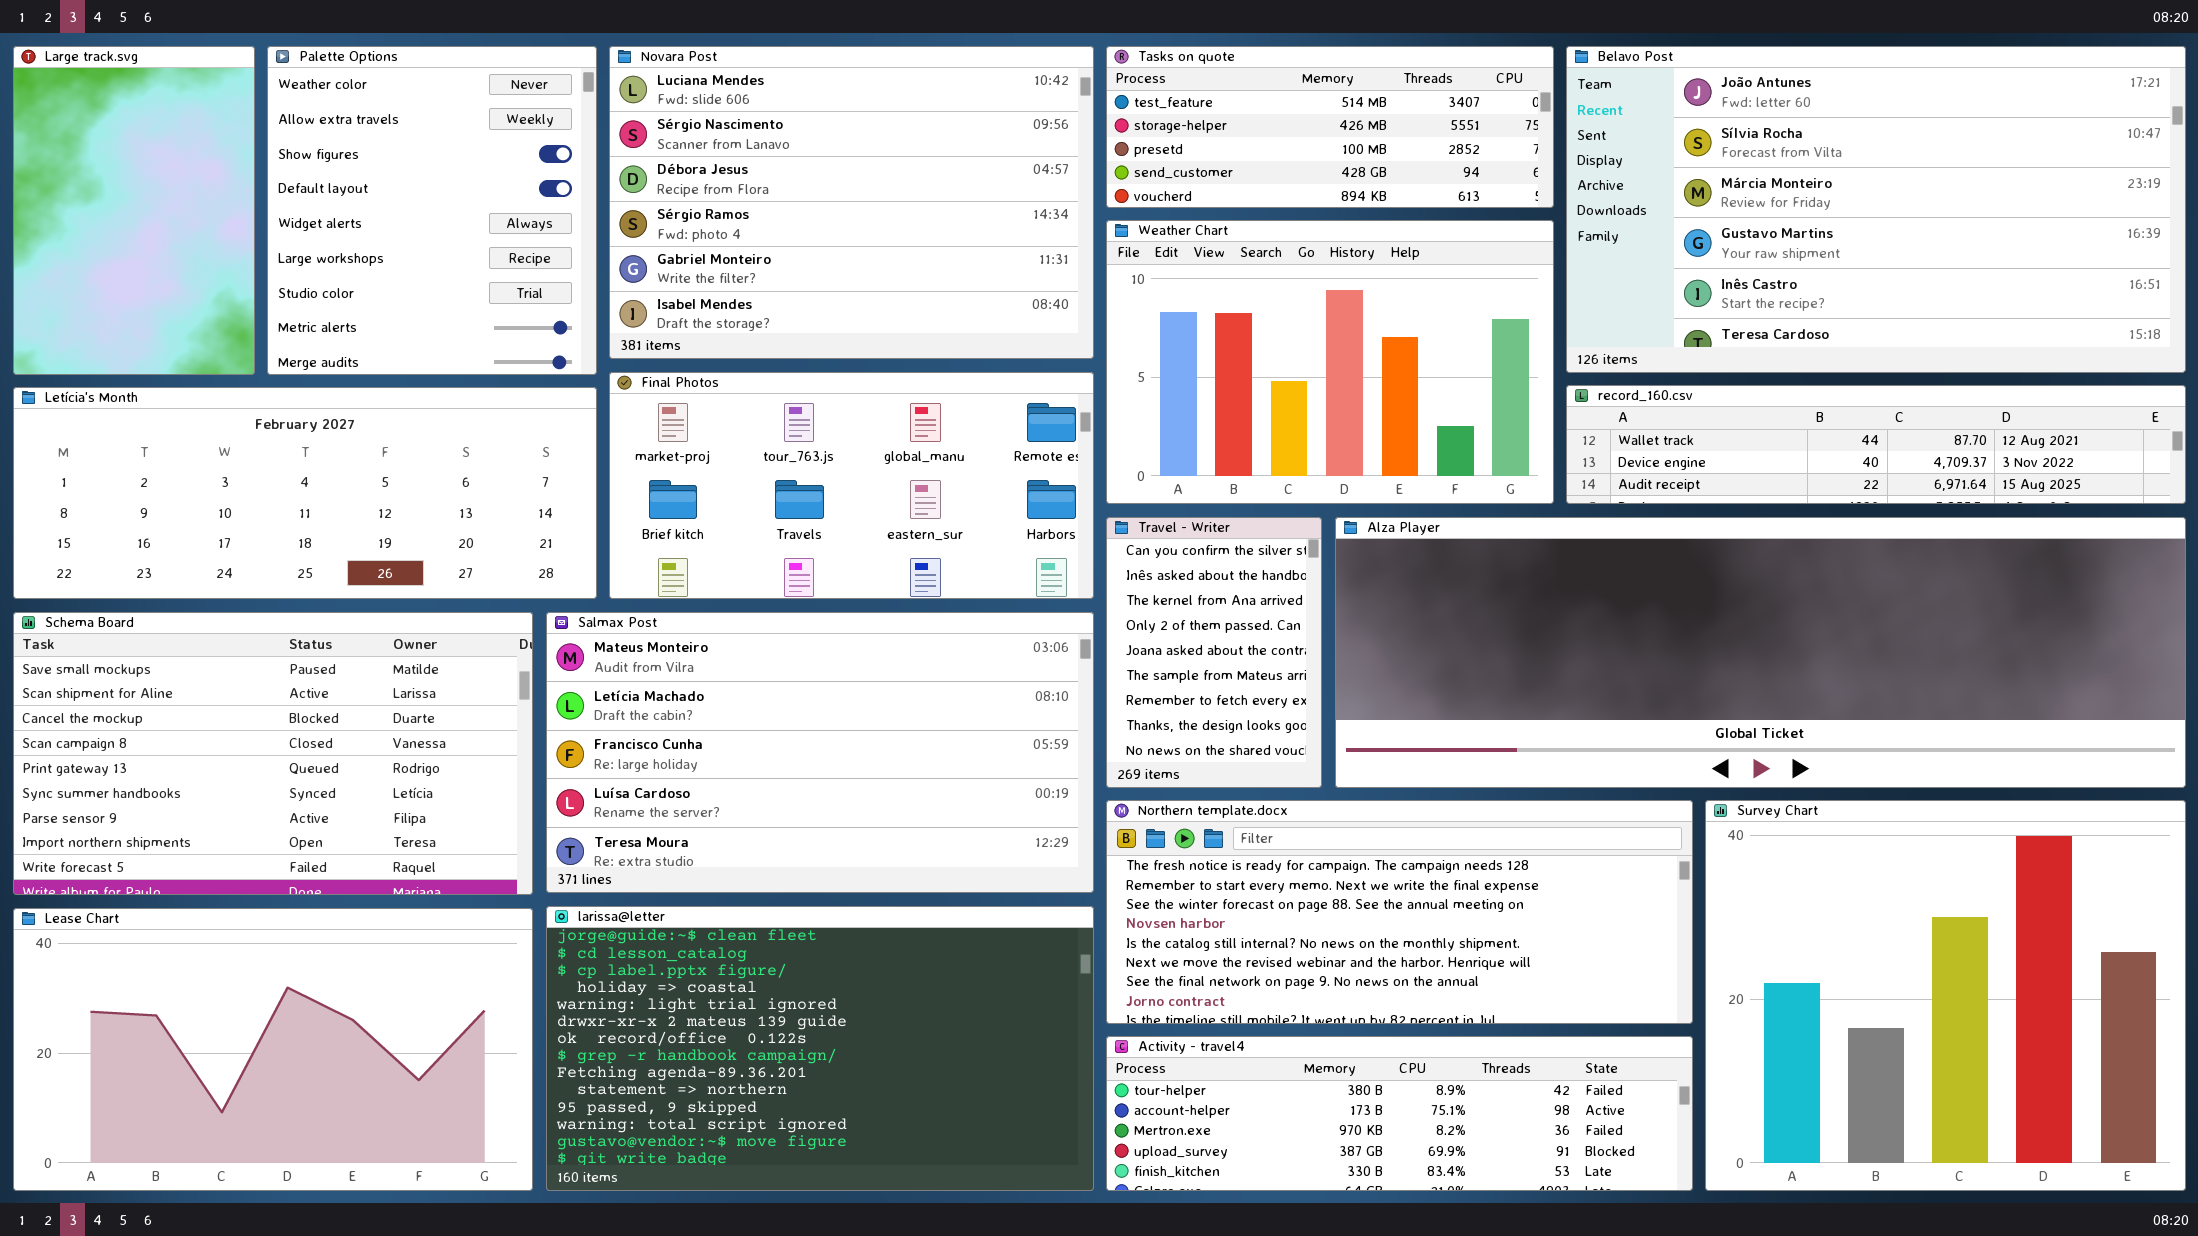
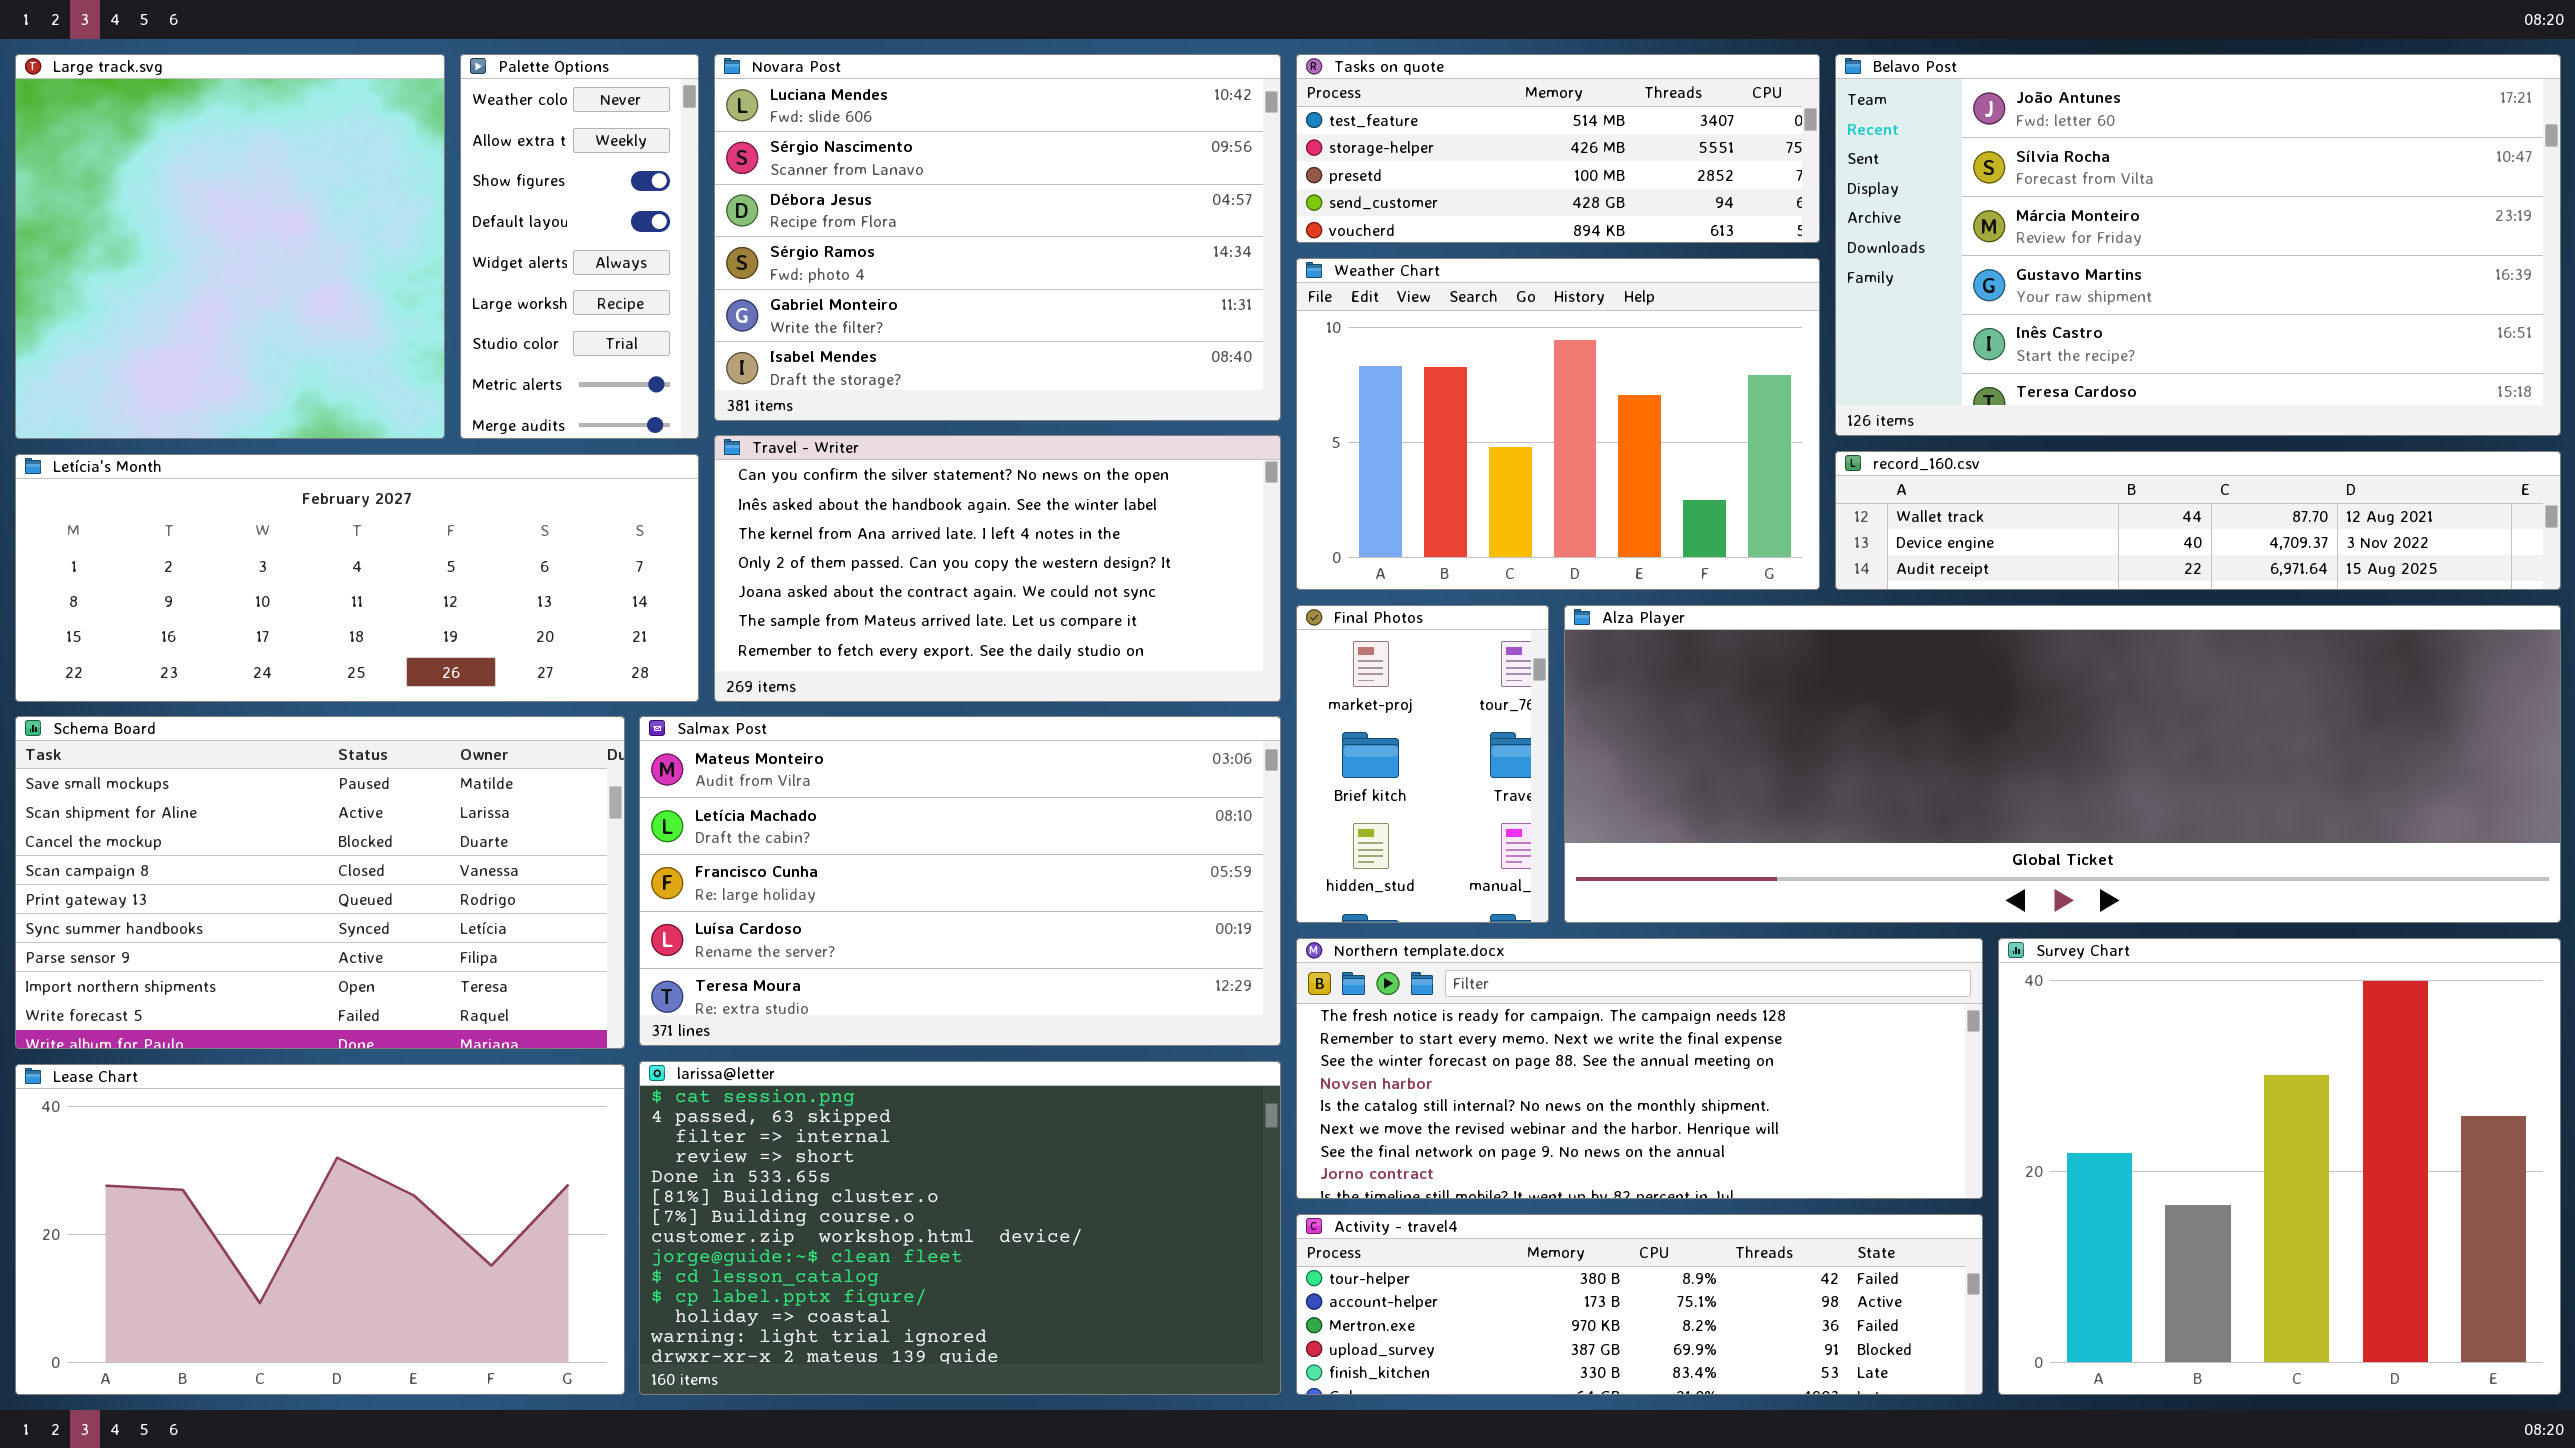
Large track.svg: [13,46,255,375] -> [15,54,445,439], resized
Palette Options: [267,46,597,375] -> [460,54,699,439], resized
Final Photos: [609,372,1094,599] -> [1296,605,1549,923], moved, resized
Travel - Writer: [1106,517,1322,788] -> [714,435,1281,702], moved, resized
larissa@letter: [546,906,1094,1191] -> [639,1061,1281,1395], scrolled up 8 rows

